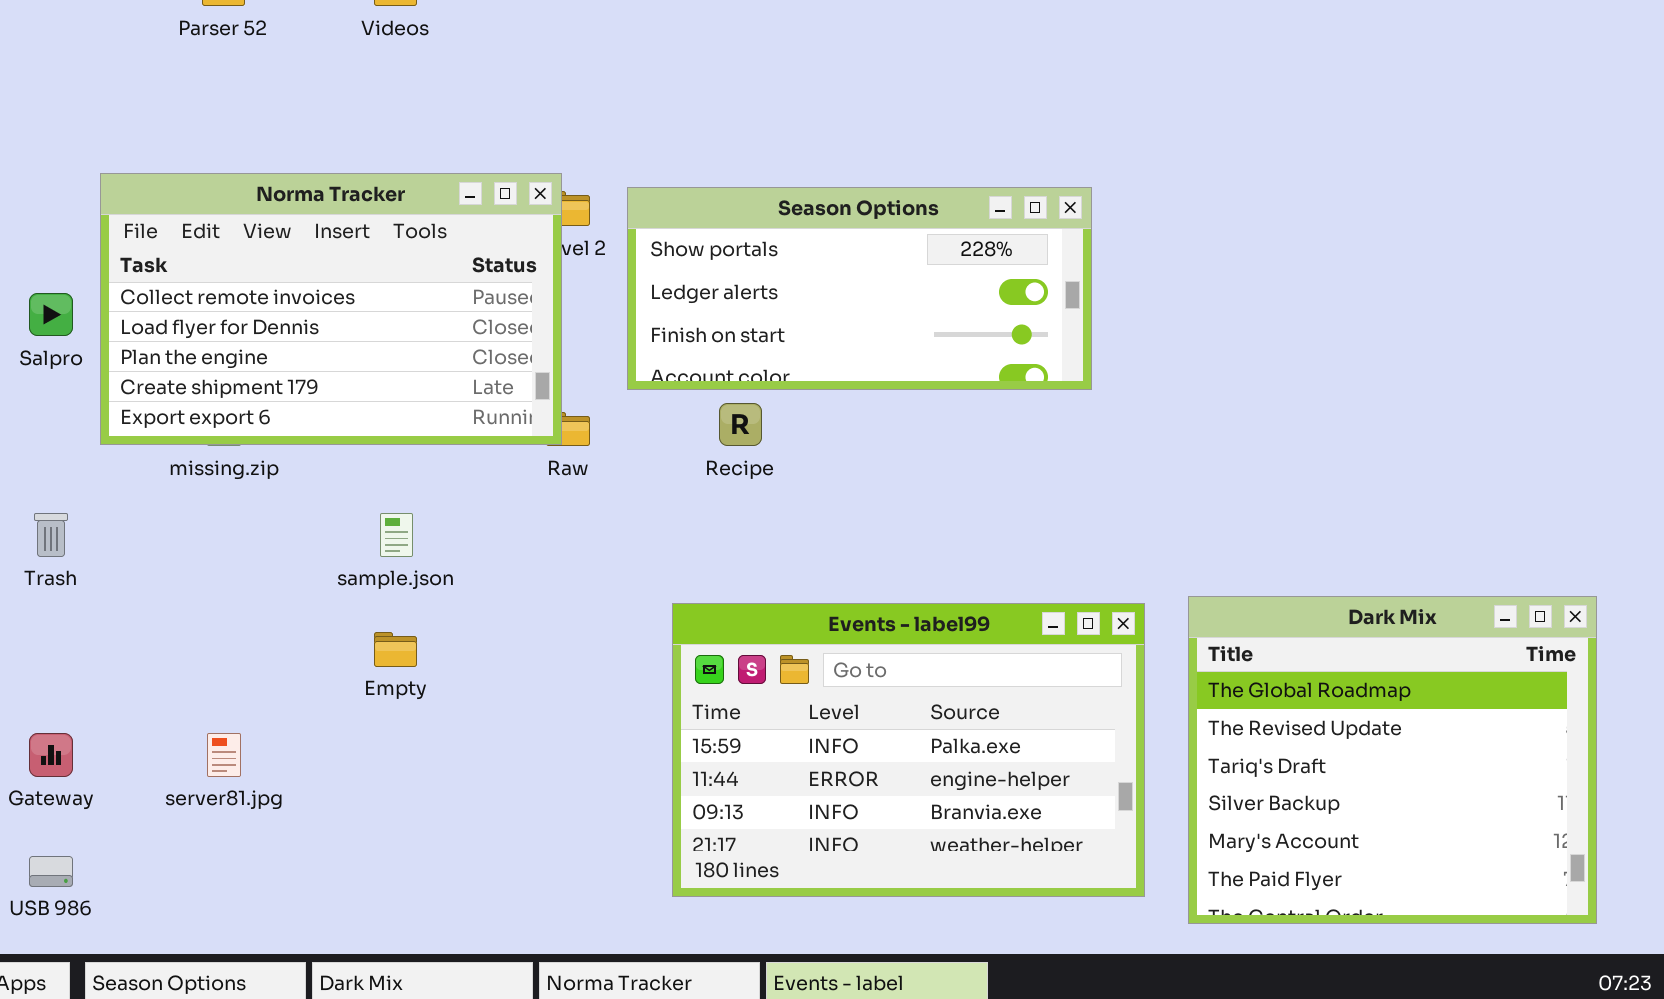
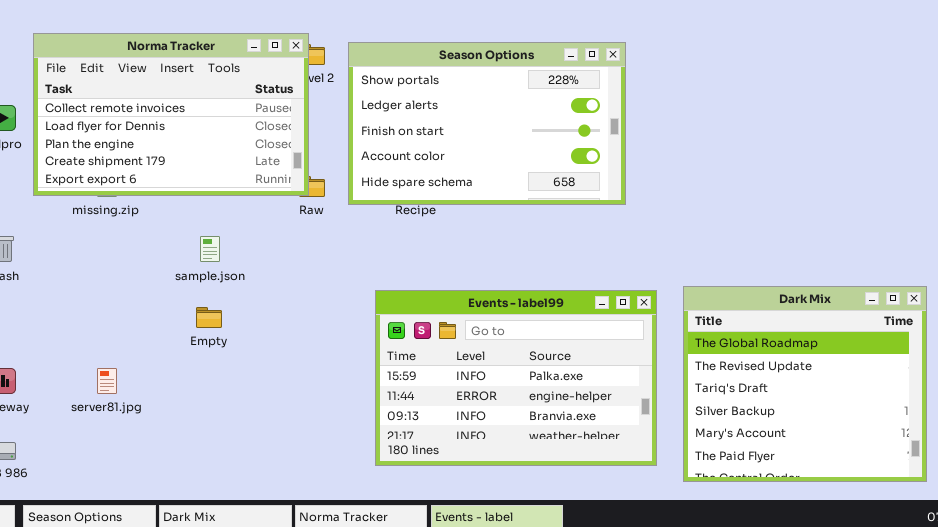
Season Options: [627,187,1092,390] -> [348,42,626,205], resized

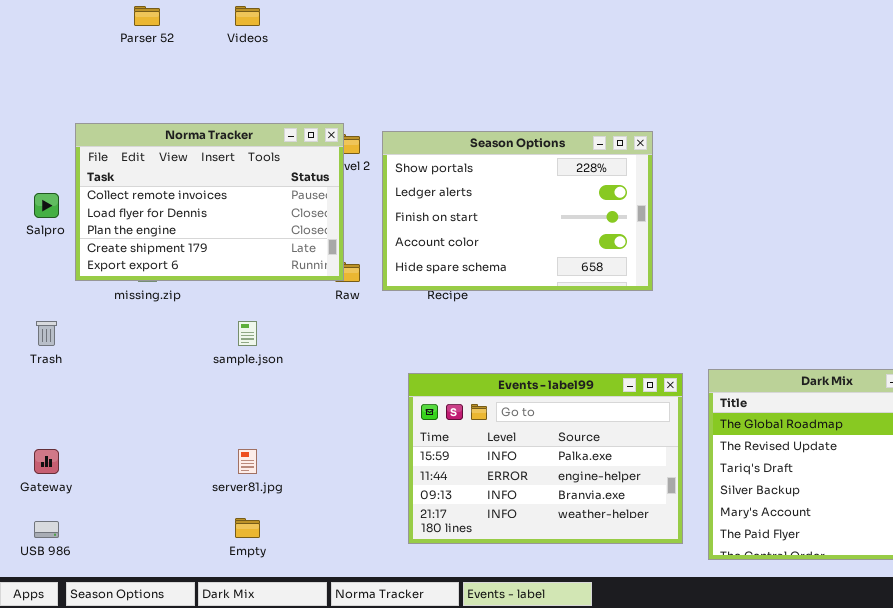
Empty: [196,307,222,328] -> [235,518,260,538], moved
server81.jpg: [97,368,117,394] -> [238,449,257,474], moved

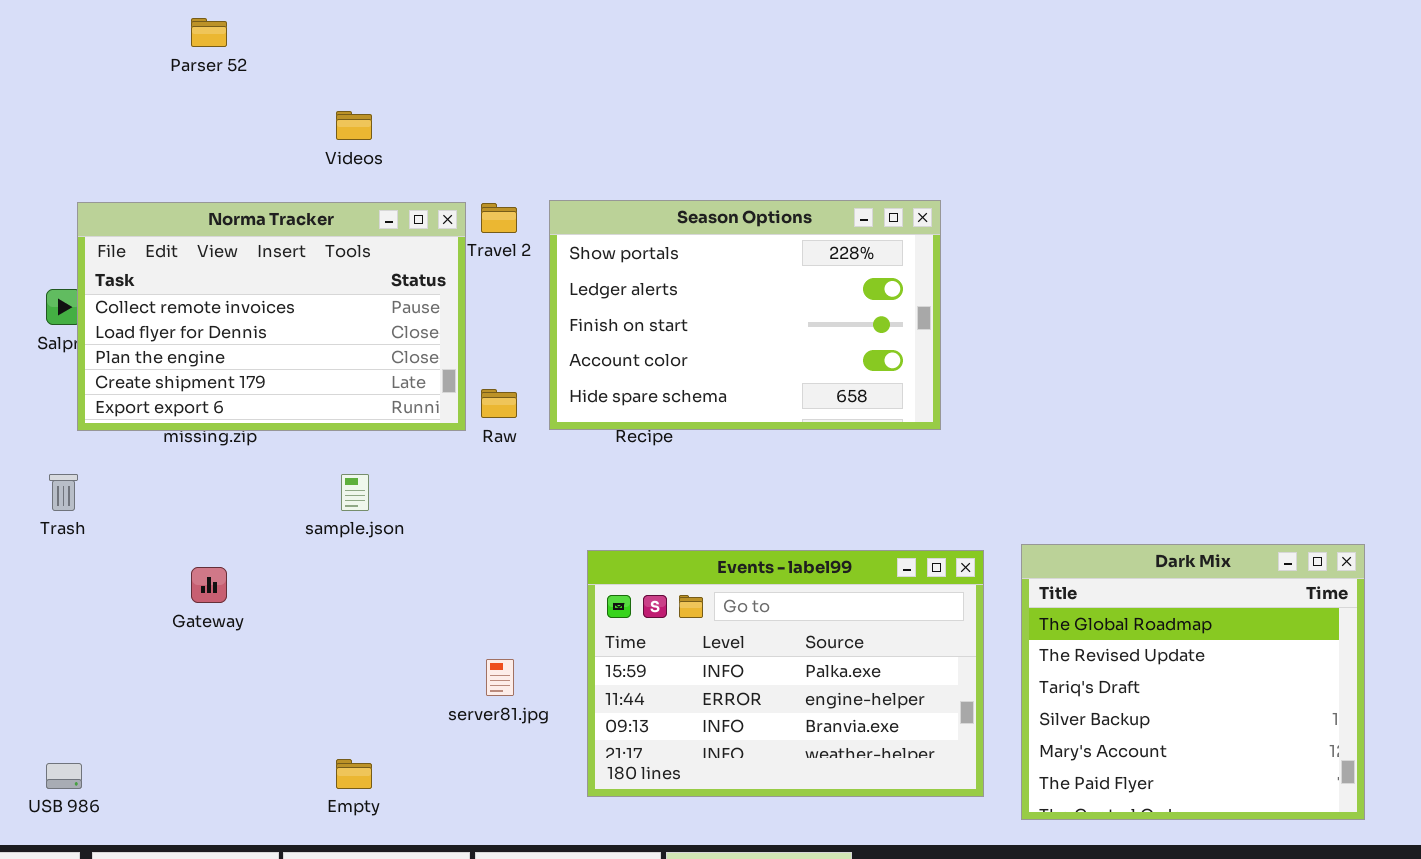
Videos: [235,6,260,26] -> [336,111,372,140], moved
Norma Tracker: [75,123,344,281] -> [77,202,466,431], moved
Gateway: [34,449,59,474] -> [191,567,227,603], moved
server81.jpg: [238,449,257,474] -> [486,659,514,696], moved

